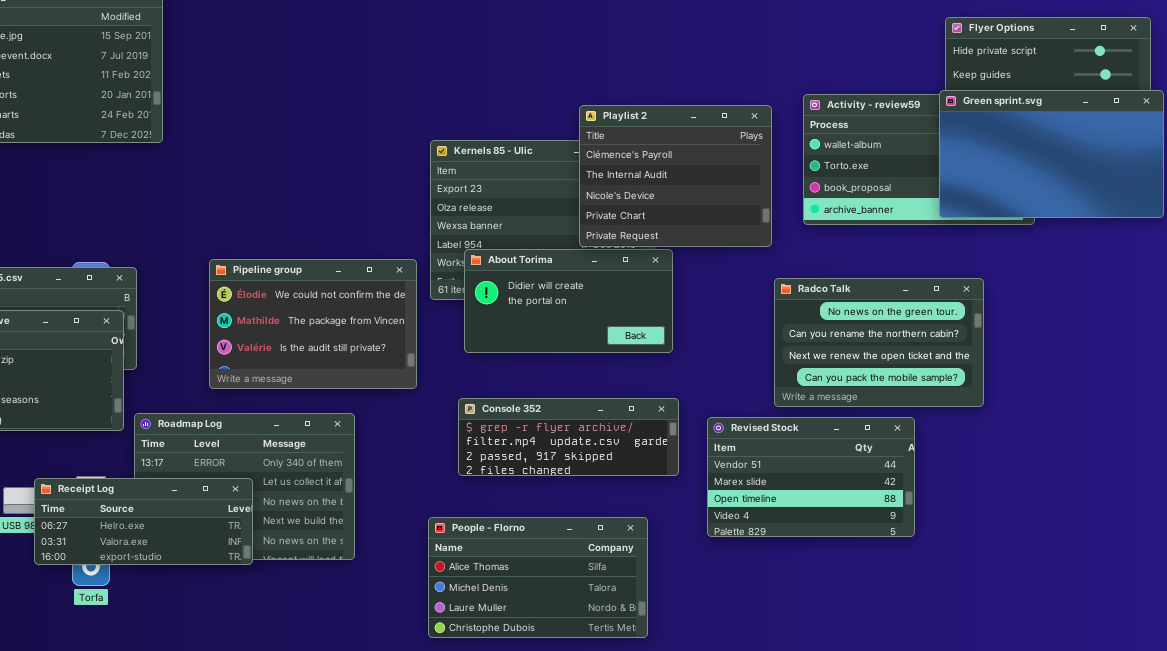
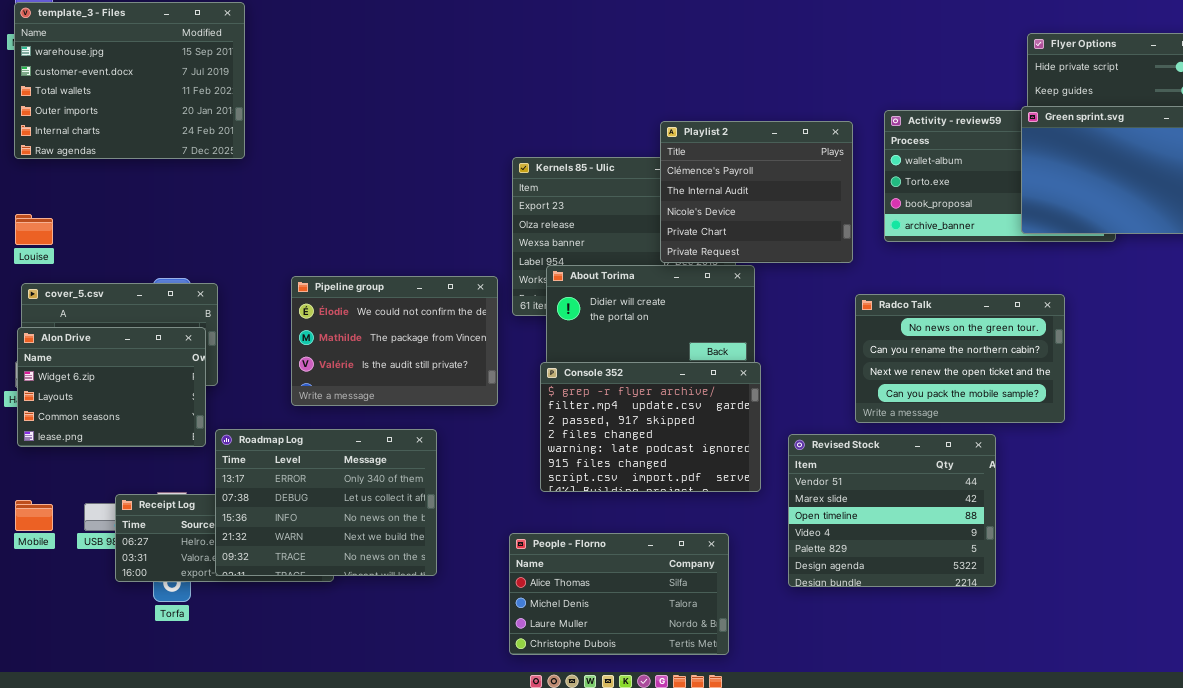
Console 352: [458,398,679,476] -> [540,362,761,492], resized
Roadmap Log: [134,413,355,560] -> [215,429,437,576], raised
Revised Stock: [707,417,915,537] -> [788,434,996,587], resized

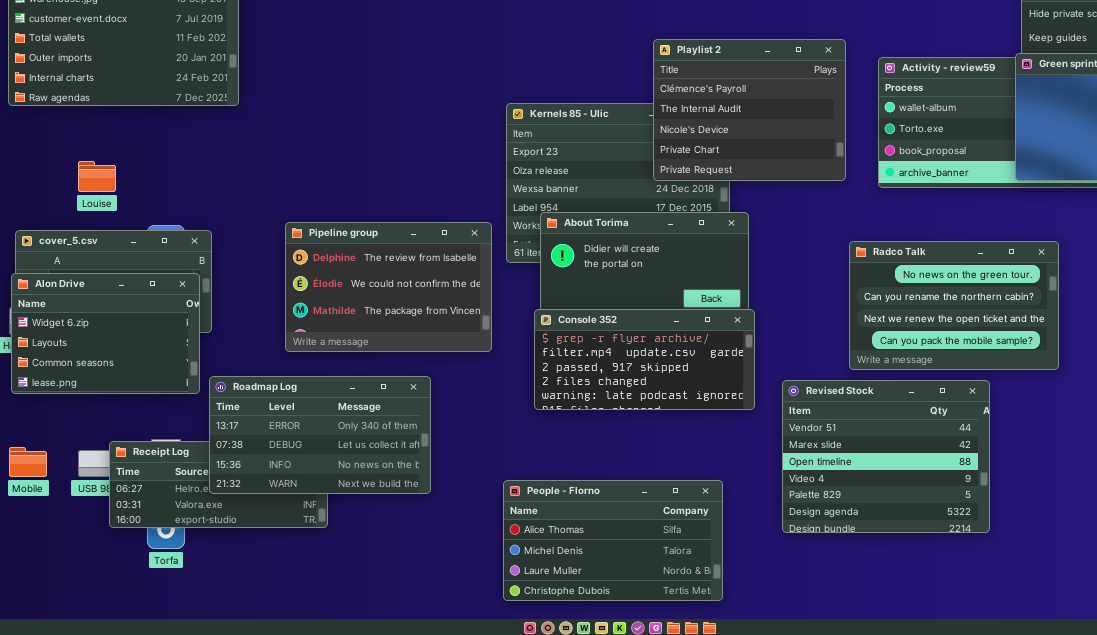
Playlist 2: [660,121,853,263] -> [653,39,846,181], moved
Louise: [15,214,53,245] -> [78,161,116,192], moved
Pipeline group: [291,276,498,406] -> [285,222,492,352], scrolled up 1 row
Console 352: [540,362,761,492] -> [534,309,755,410], resized
Roadmap Log: [215,429,437,576] -> [209,376,431,494], resized

